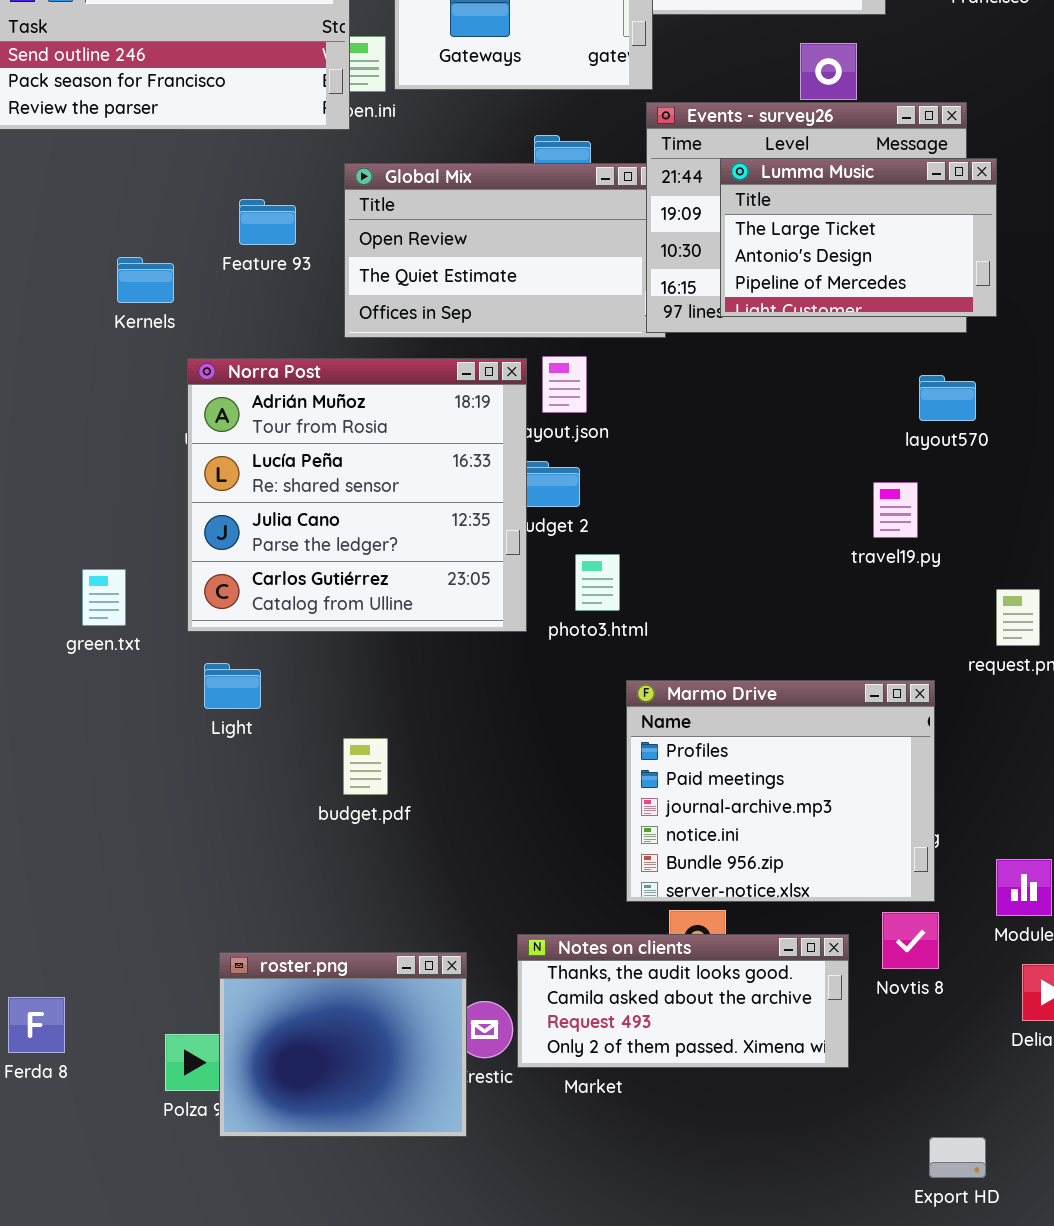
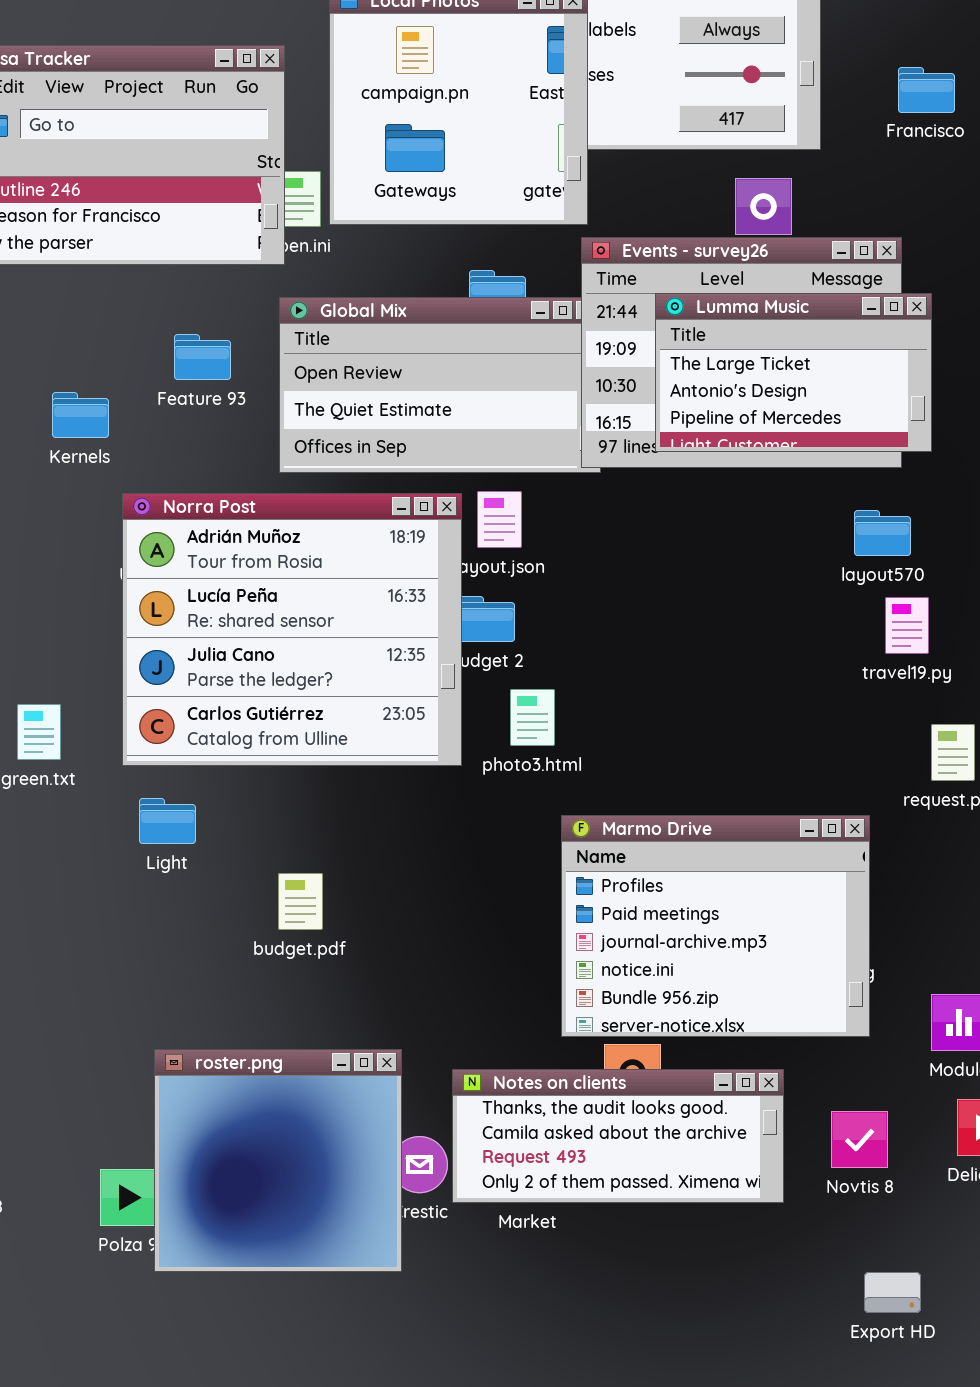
travel19.py: [873,482,918,538] -> [885,597,929,654], moved
Novtis 8: [882,912,939,969] -> [831,1111,888,1168], moved
roster.png: [219,952,467,1137] -> [154,1049,402,1272], resized

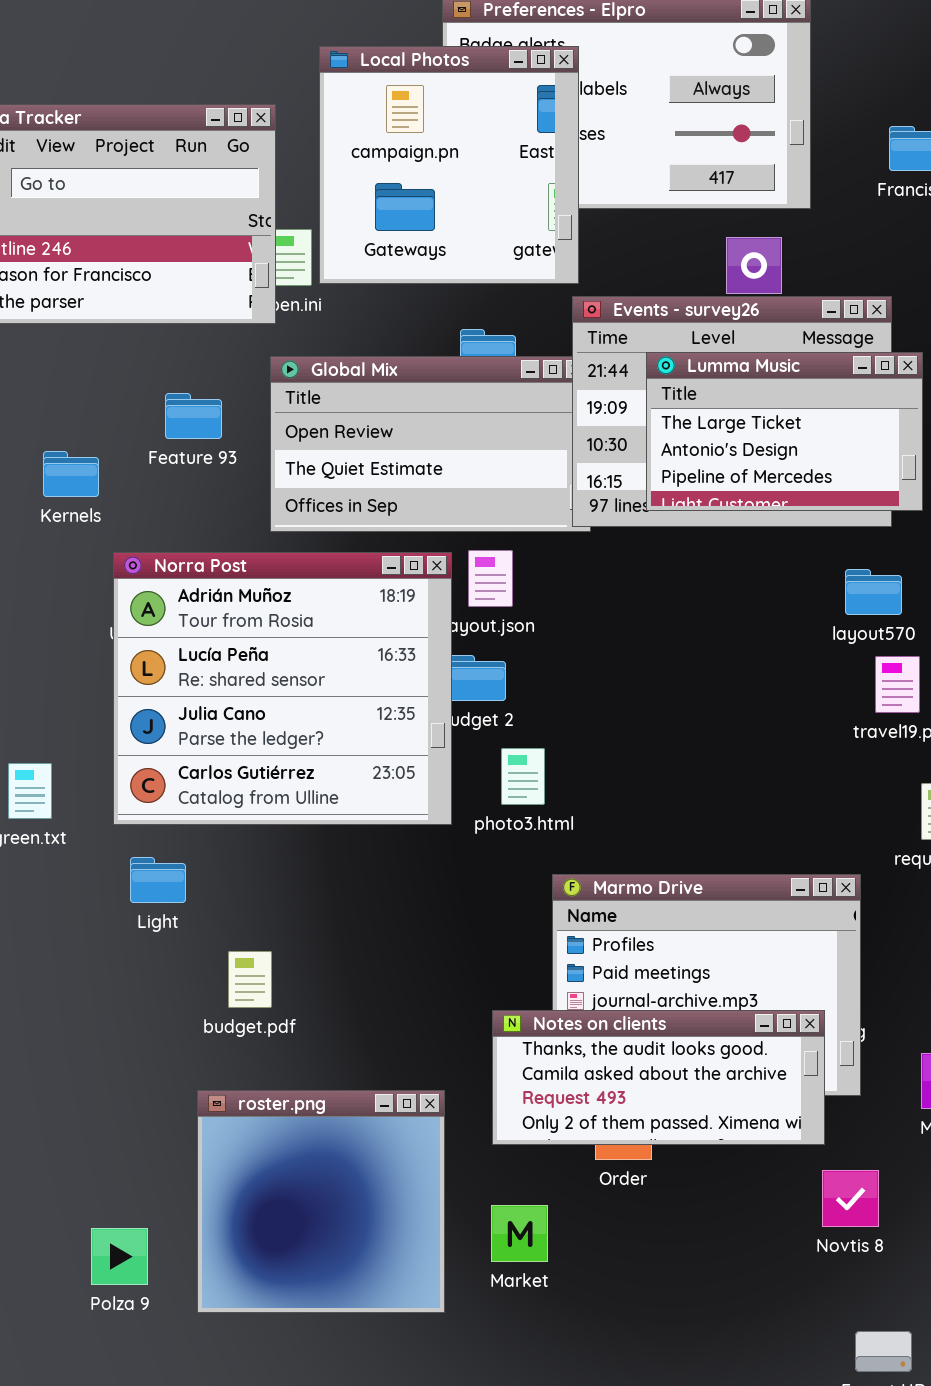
budget.pdf: [278,873,323,930] -> [228,951,272,1008], moved
roster.png: [154,1049,402,1272] -> [197,1090,445,1313], moved
Notes on clients: [452,1069,784,1203] -> [492,1010,825,1145], moved

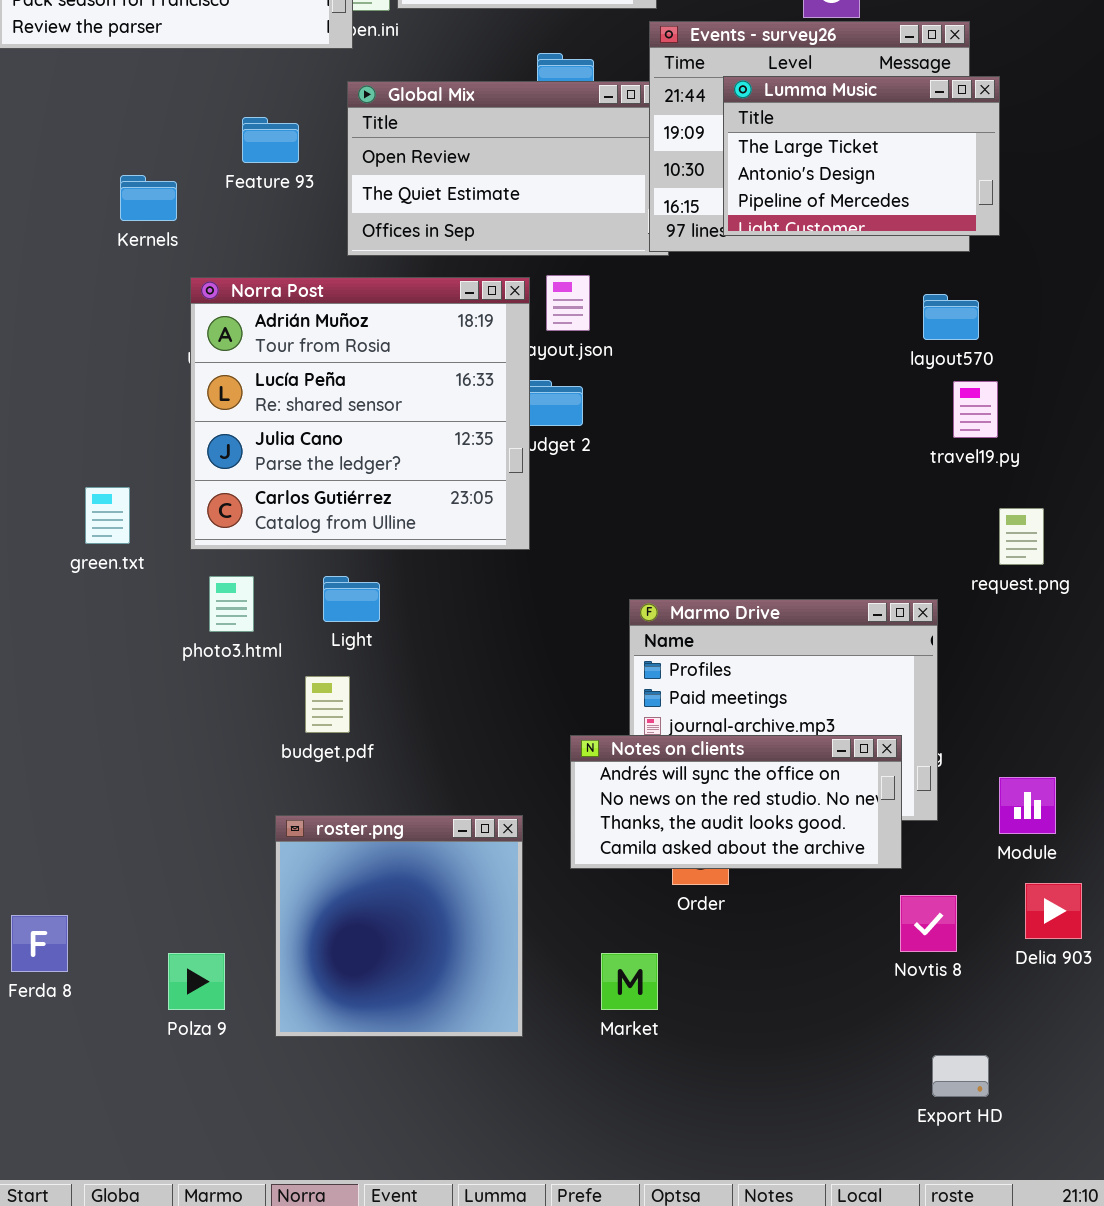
photo3.html: [501,748,545,805] -> [209,576,254,632], moved
Light: [130,857,186,903] -> [323,576,380,622], moved
Notes on clients: [492,1010,825,1145] -> [570,735,902,869], scrolled up 2 rows
Market: [491,1205,548,1262] -> [601,953,658,1010], moved

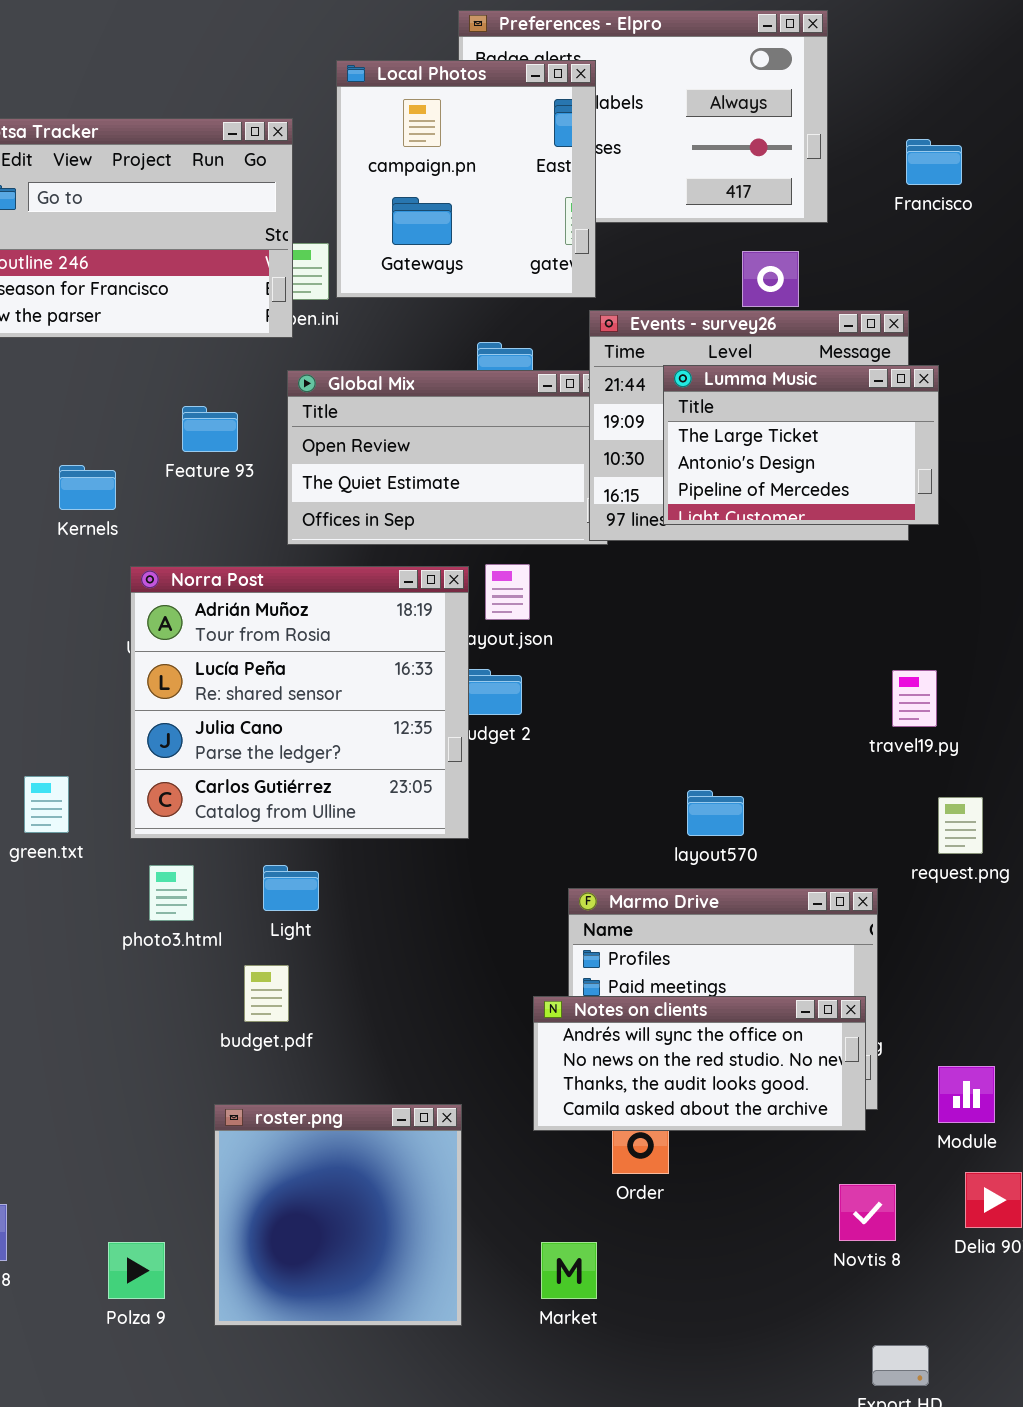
layout570: [923,294,979,340] -> [687,790,744,836], moved
Notes on clients: [570,735,902,869] -> [533,996,866,1131], moved

